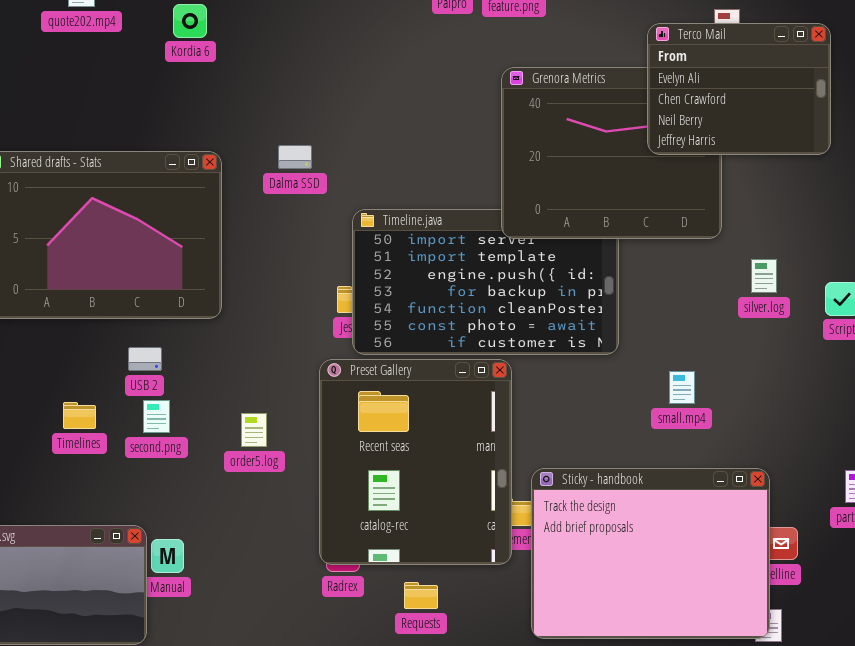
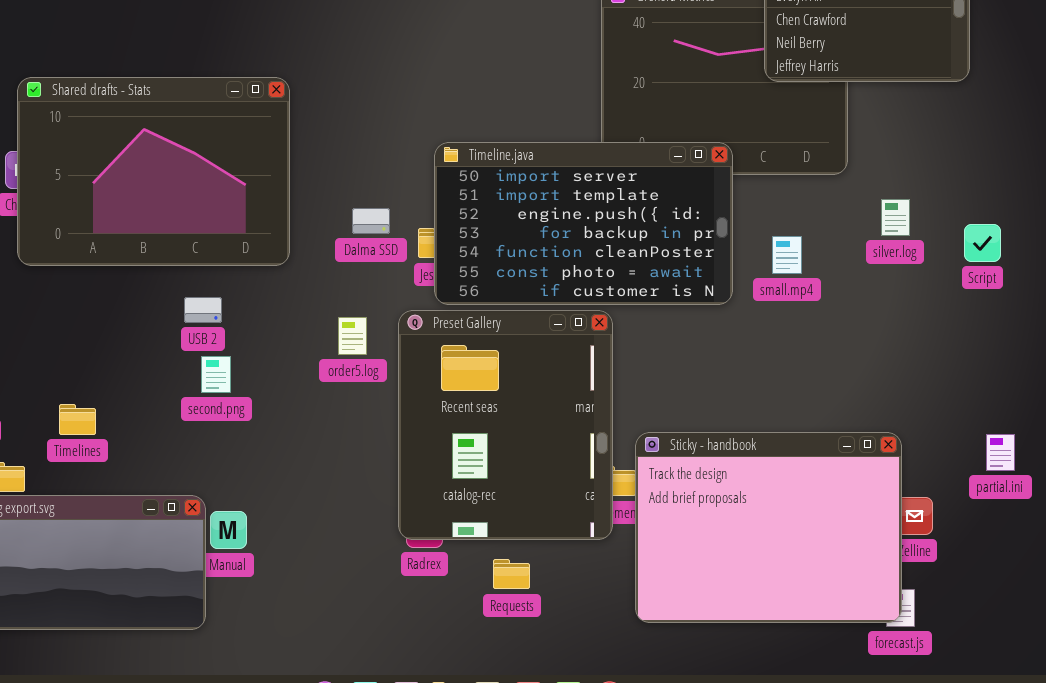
Dalma SSD: [278,145,312,169] -> [352,208,390,234], moved
Timeline.java: [352,209,619,355] -> [434,142,733,305], raised
small.mp4: [669,371,695,404] -> [772,236,802,274], moved
Timelines: [63,402,96,429] -> [59,404,96,435], moved
order5.log: [241,413,267,447] -> [338,317,367,355], moved

